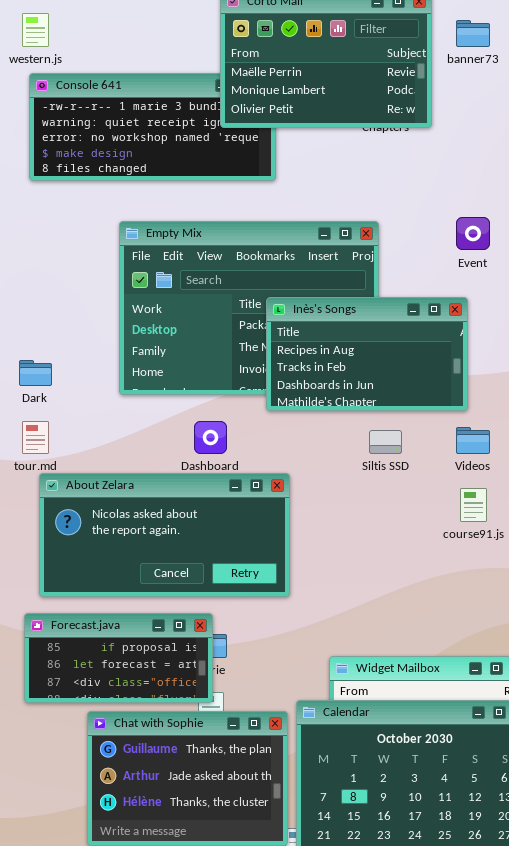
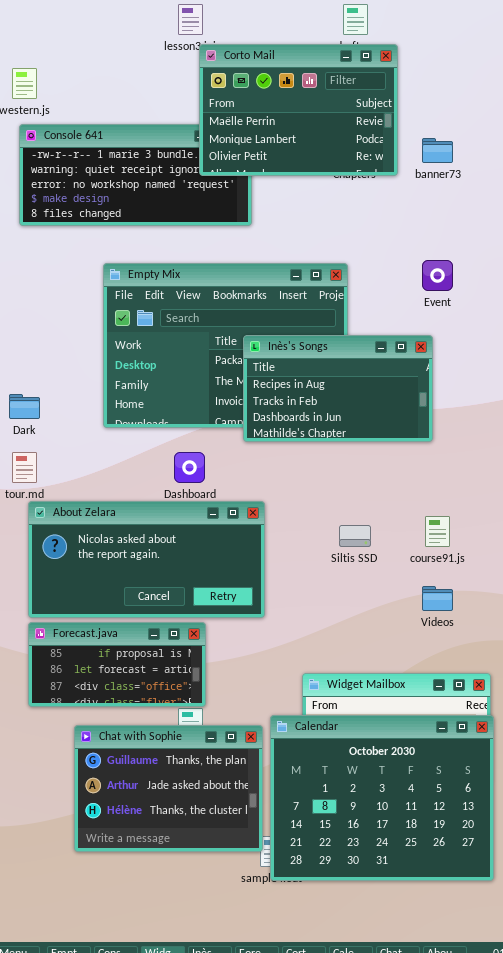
banner73: [456,20,490,47] -> [422,138,453,163], moved
Videos: [456,427,490,454] -> [422,586,453,611], moved
Siltis SSD: [369,430,402,454] -> [339,525,371,547], moved
Forecast.java: [24,613,213,703] -> [28,622,206,707], moved

